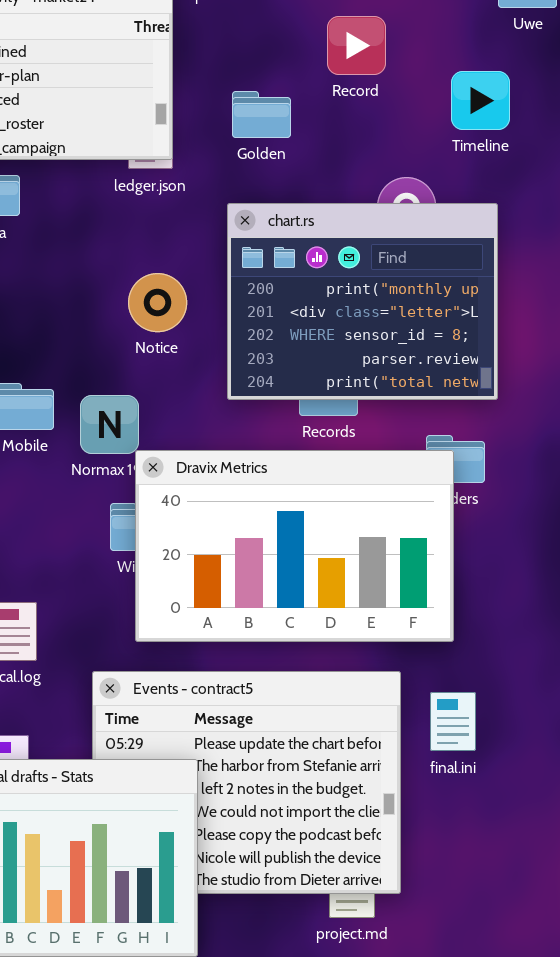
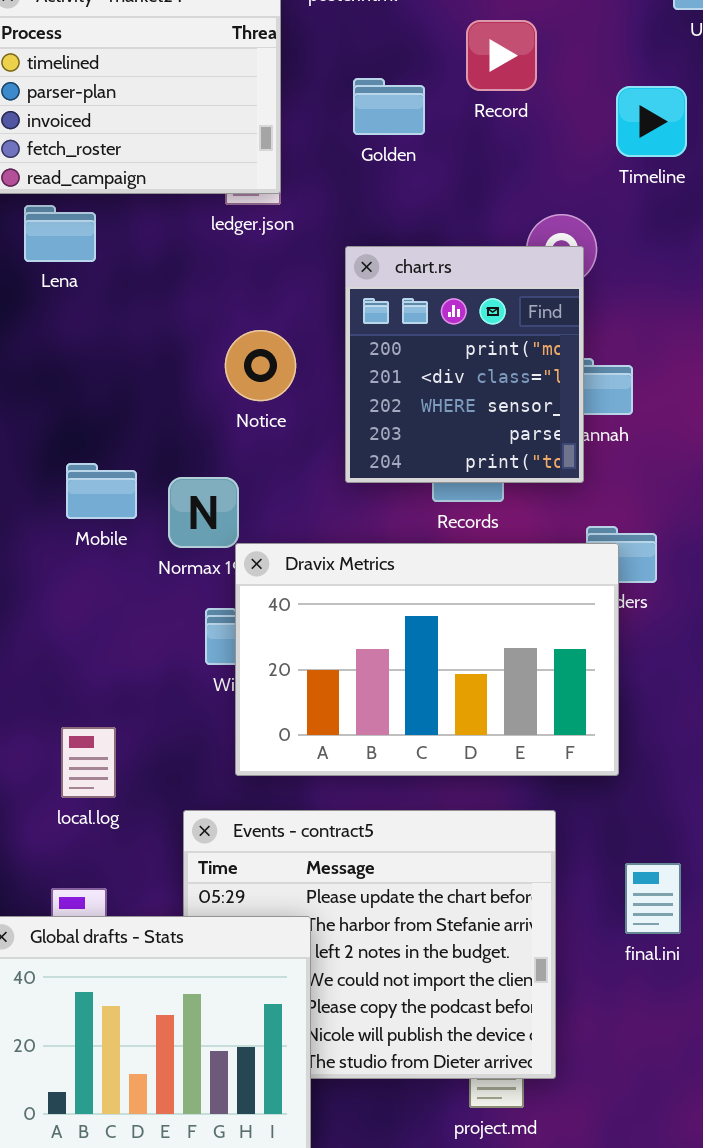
Golden: [232,91,291,138] -> [353,78,425,135], moved
chart.rs: [227,203,498,400] -> [345,246,584,483], resized
final.ini: [430,692,476,751] -> [625,863,681,934], moved

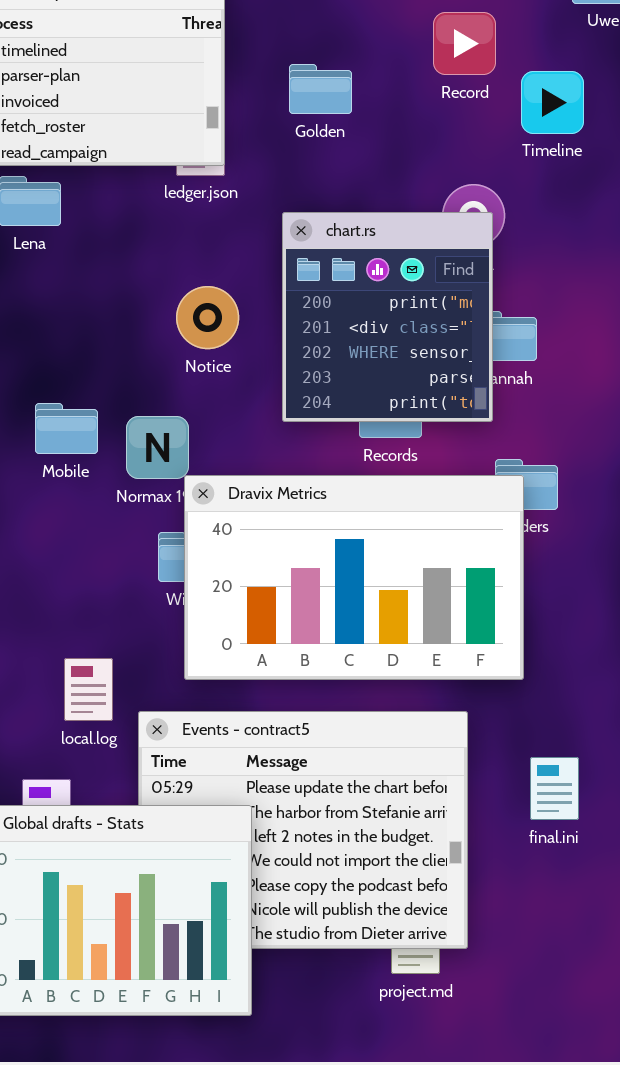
Record: [466,20,537,91] -> [433,12,496,75], moved
local.log: [61,727,116,798] -> [64,658,113,721], moved

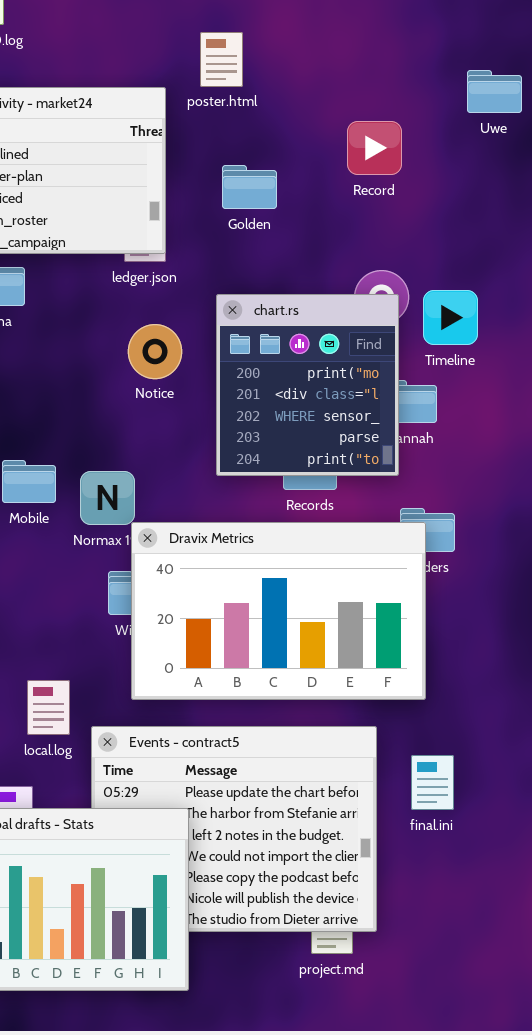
Timeline: [521,71,584,134] -> [423,290,478,345], moved
Notice: [176,286,239,349] -> [128,324,182,379], moved
final.ini: [530,757,579,820] -> [411,755,454,810], moved

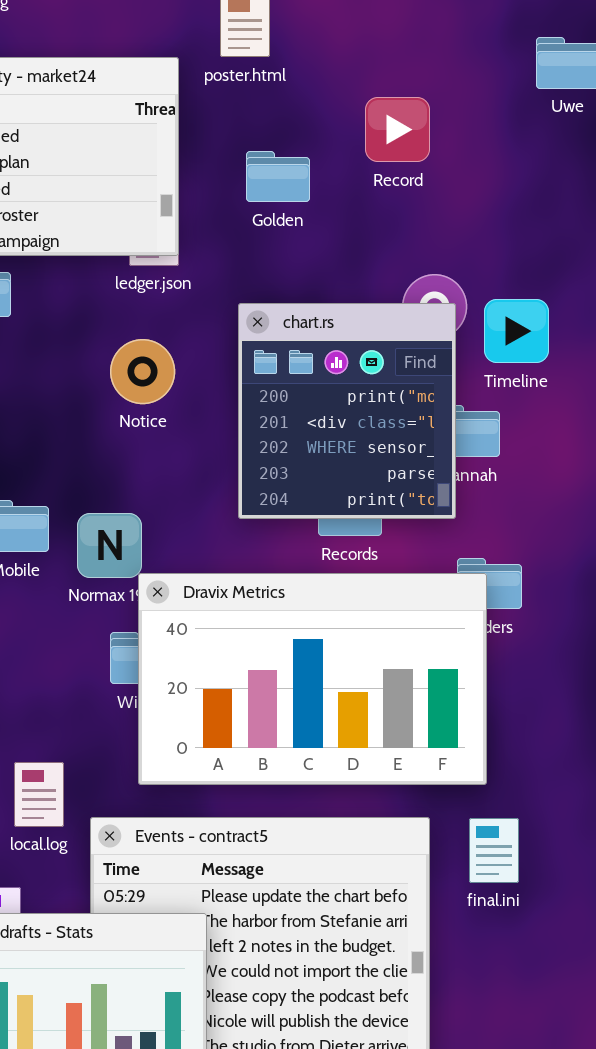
Record: [347,121,402,175] -> [365,97,430,162], moved
Notice: [128,324,182,379] -> [110,339,175,404], moved
final.ini: [411,755,454,810] -> [469,818,519,883], moved

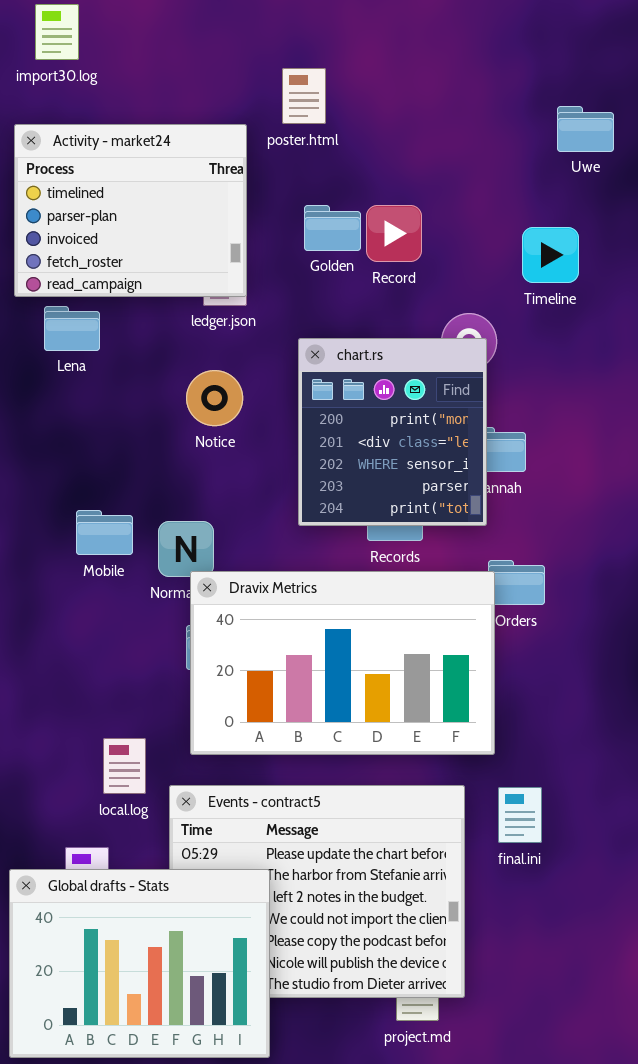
Record: [365,97,430,162] -> [366,205,422,262], moved
Timeline: [484,299,549,363] -> [522,227,579,283], moved
Dravix Metrics: [138,573,487,785] -> [190,571,495,755], moved

